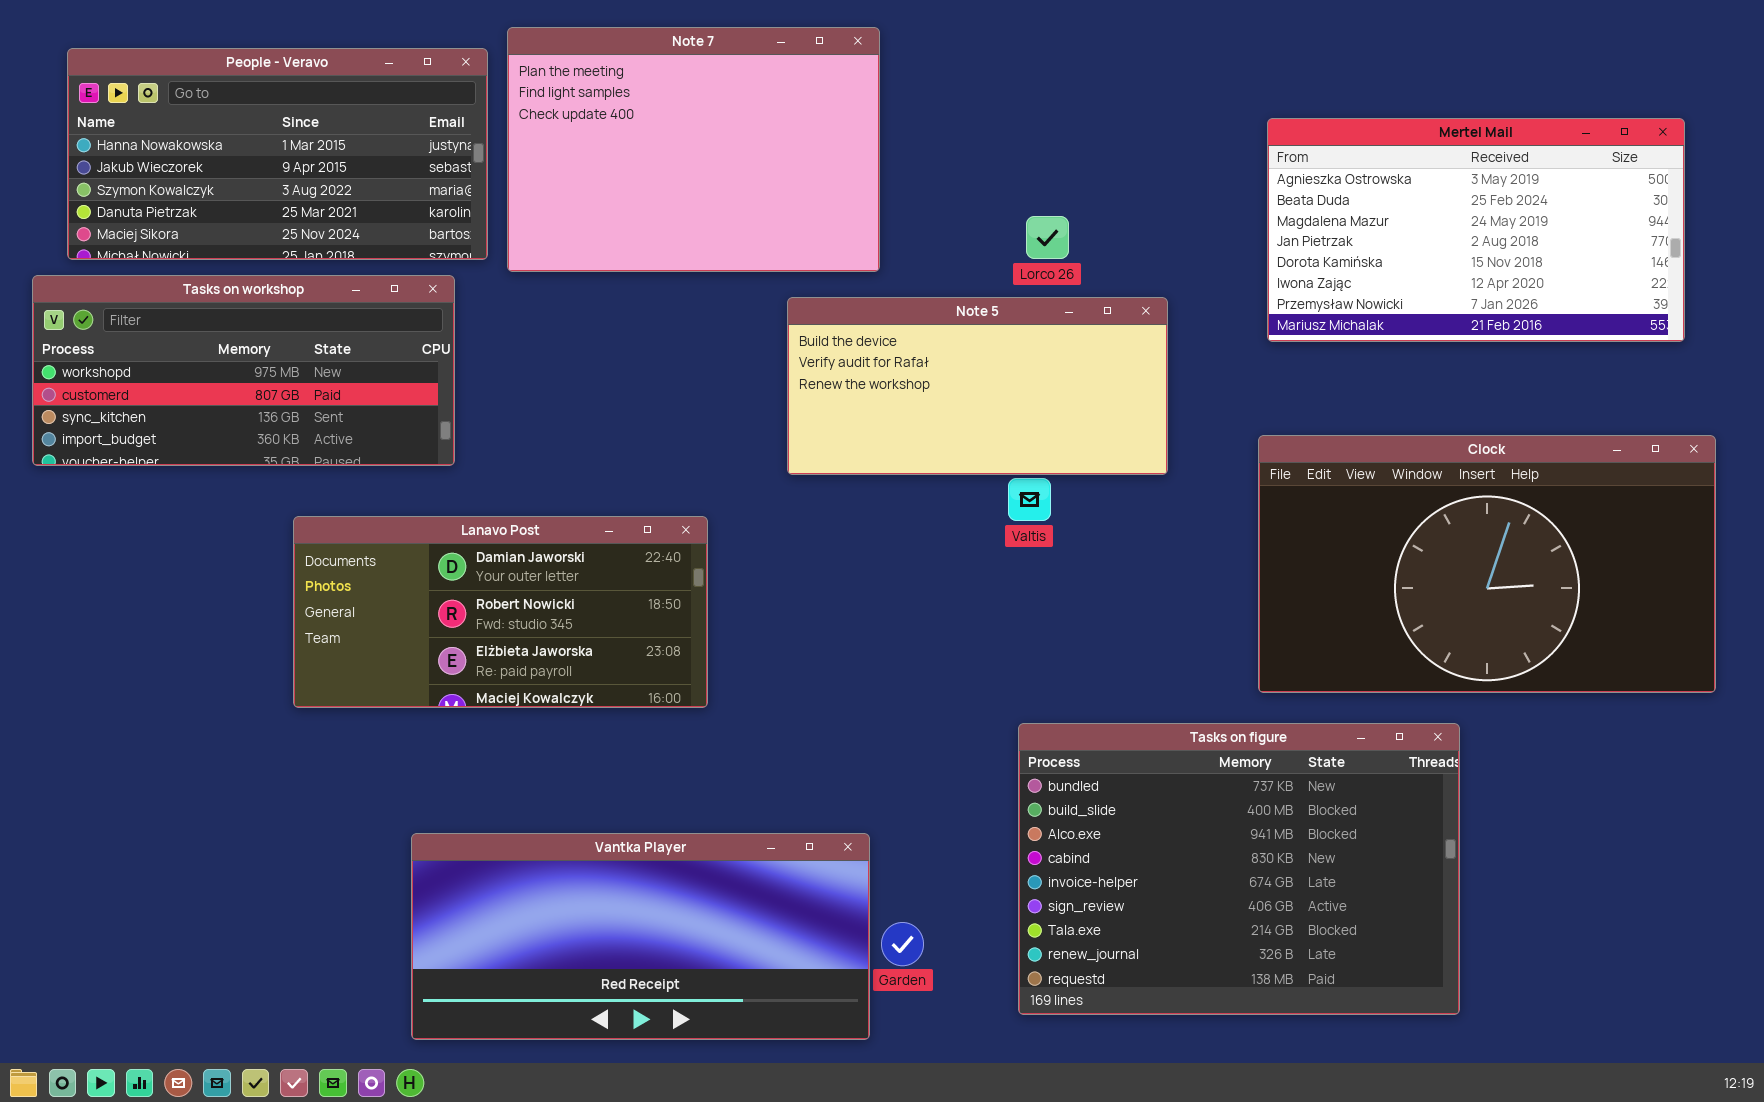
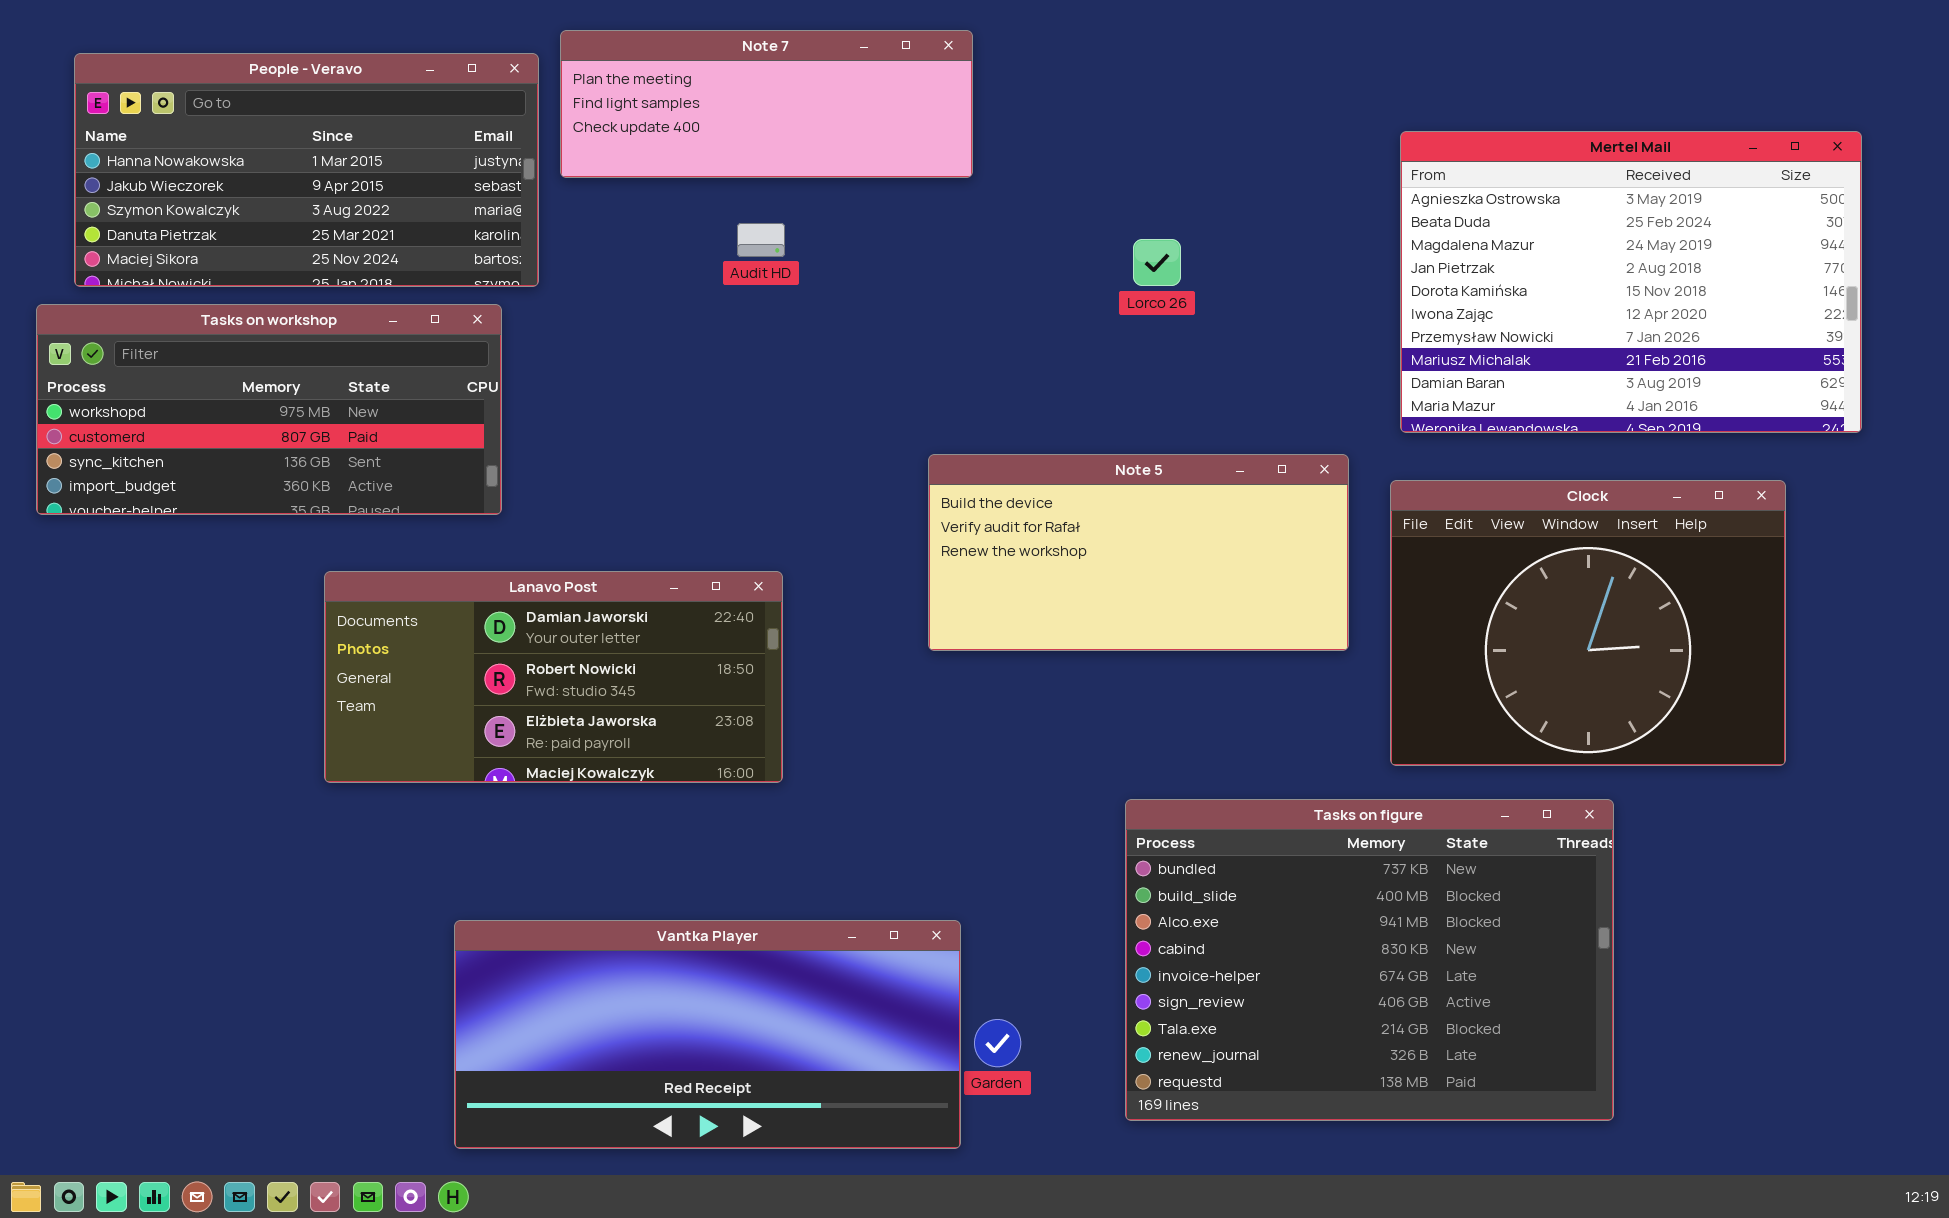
Note 7: [507,27,880,272] -> [560,30,973,178], resized
Mertel Mail: [1267,118,1685,342] -> [1400,131,1862,433], resized
Note 5: [787,297,1168,475] -> [928,454,1349,651], moved
Clock: [1258,435,1716,693] -> [1390,480,1786,766], resized

